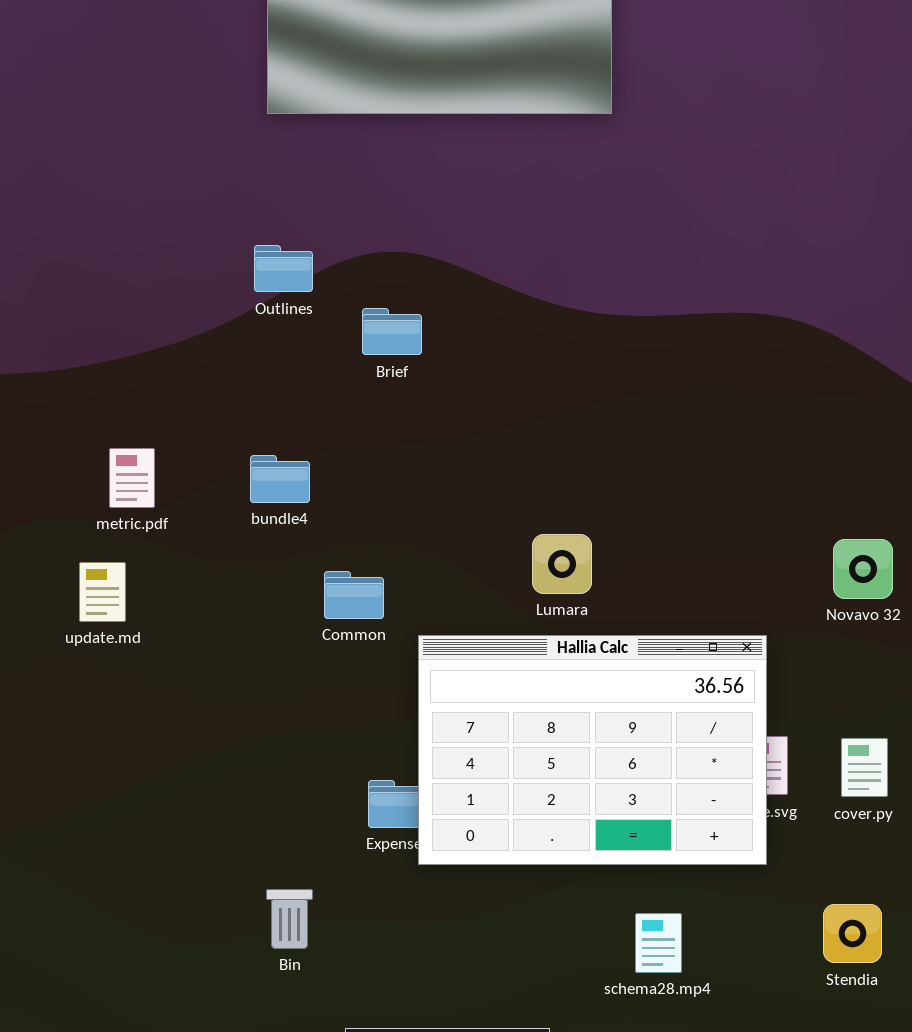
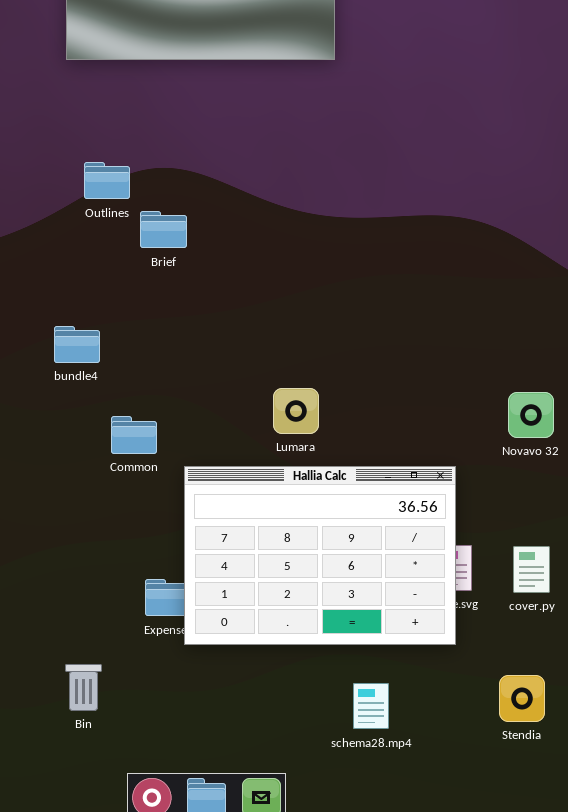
Outlines: [254,245,313,292] -> [84,162,130,199], moved

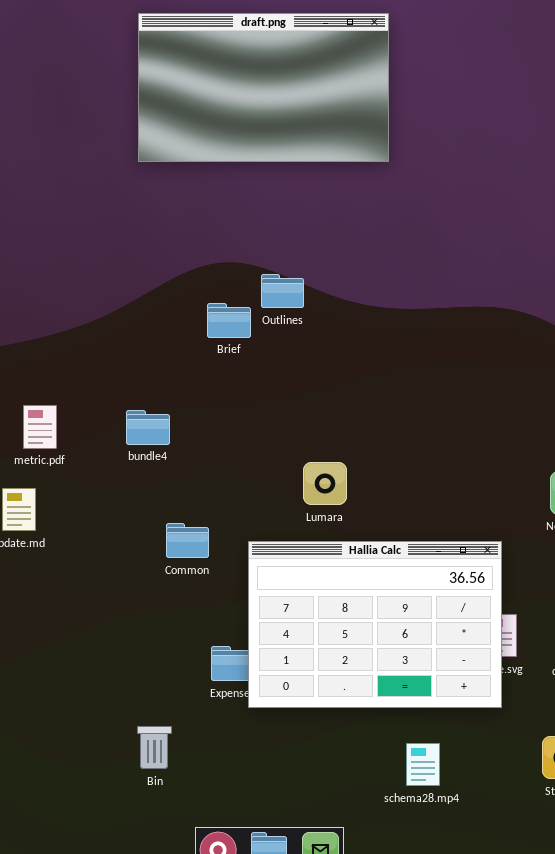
Outlines: [84,162,130,199] -> [261,274,304,308], moved
Lumara: [273,388,319,434] -> [303,462,347,505], moved
Common: [111,416,157,454] -> [166,523,209,558], moved

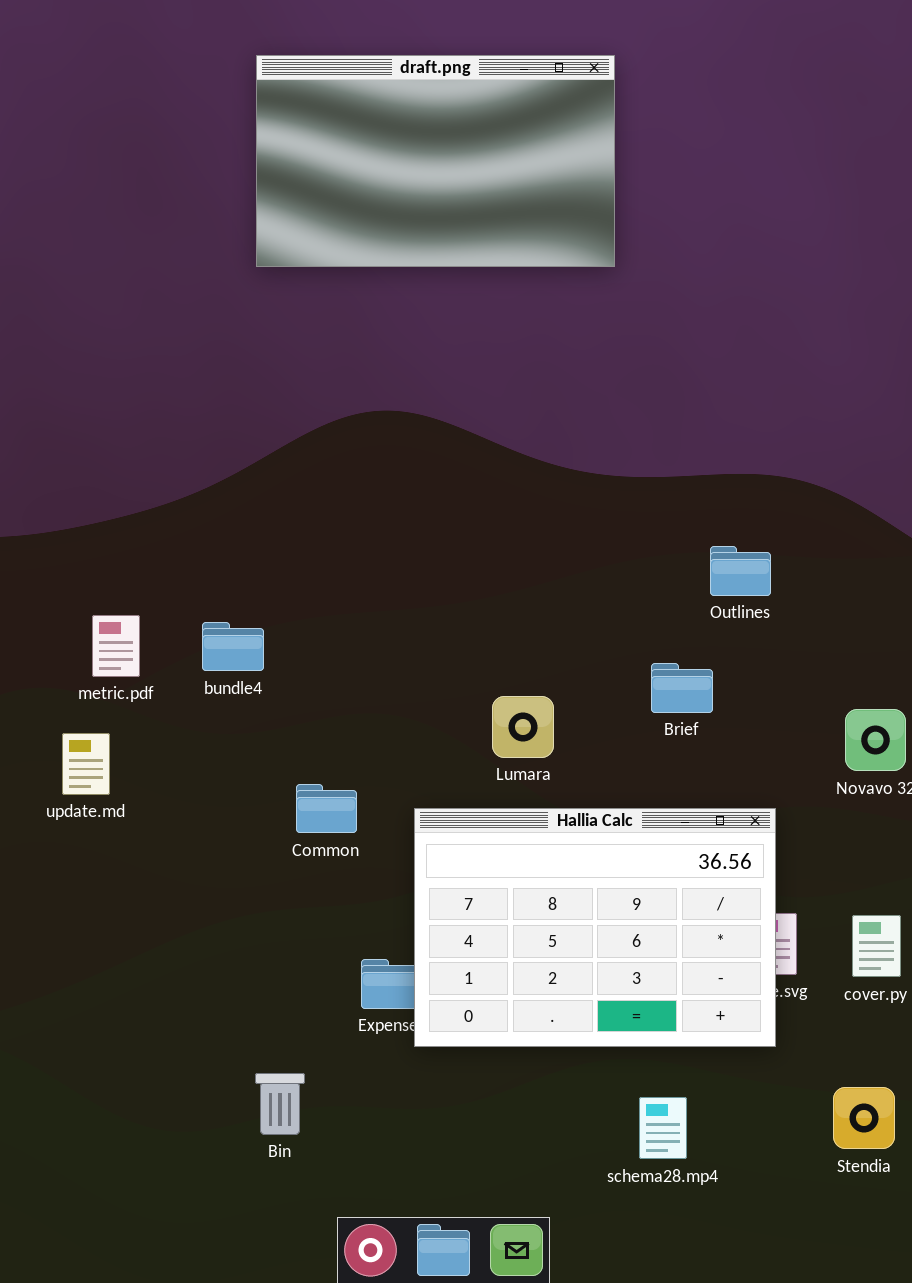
Outlines: [261,274,304,308] -> [710,546,771,596], moved
Brief: [207,303,251,338] -> [651,663,713,713], moved
bundle4: [126,410,170,445] -> [202,622,264,671], moved

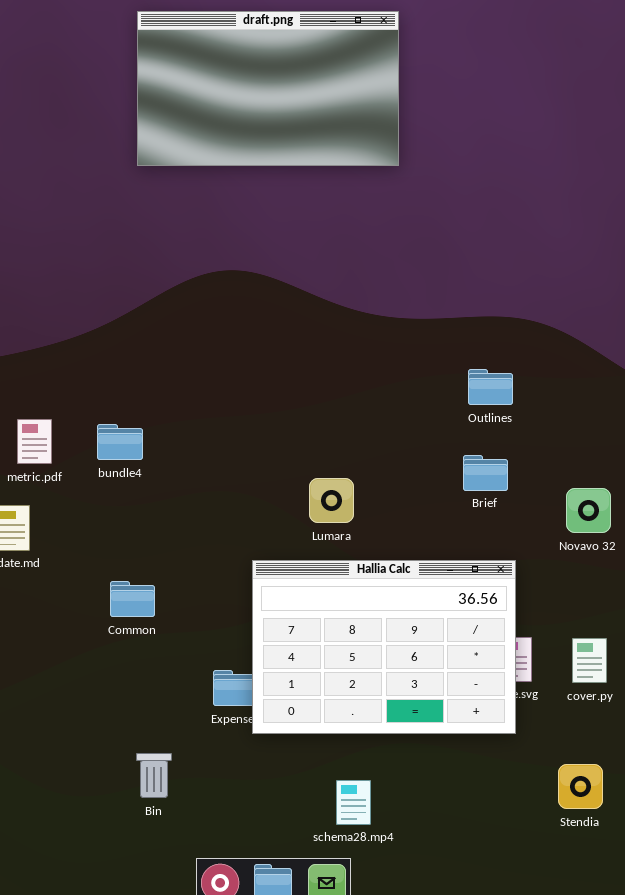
Brief: [651,663,713,713] -> [463,455,508,491], moved
Common: [296,784,357,833] -> [110,581,155,617], moved
schema28.mp4: [639,1097,687,1159] -> [336,780,371,825], moved

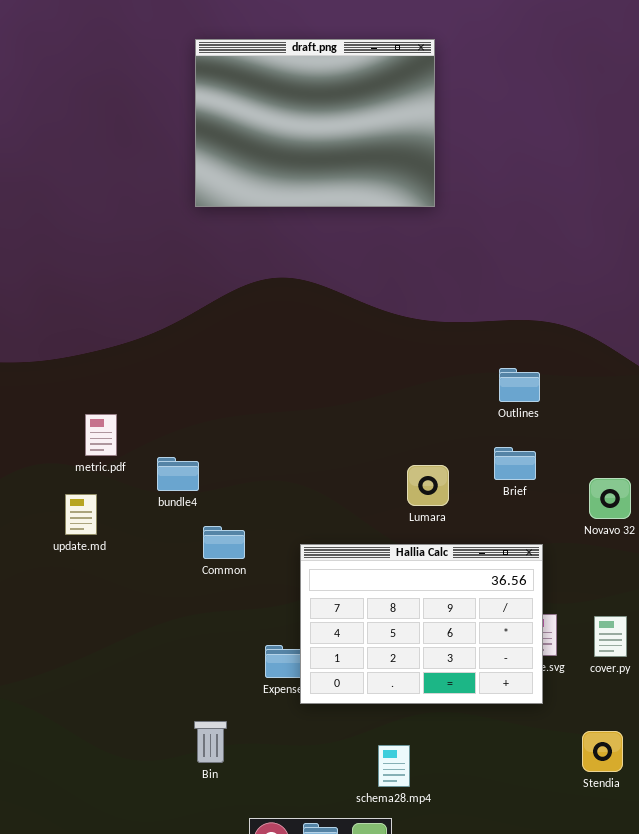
draft.png: [137,11,399,166] -> [195,39,435,207], resized
bundle4: [97,424,143,460] -> [157,457,199,491], moved
Lumara: [309,478,354,523] -> [407,465,449,506], moved
Common: [110,581,155,617] -> [203,526,245,559], moved

